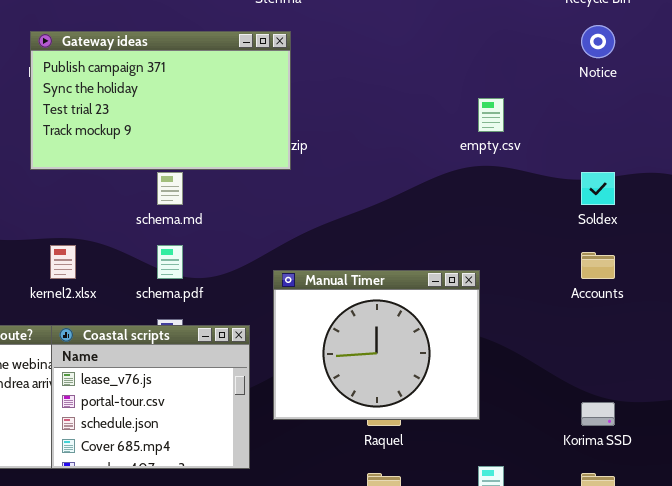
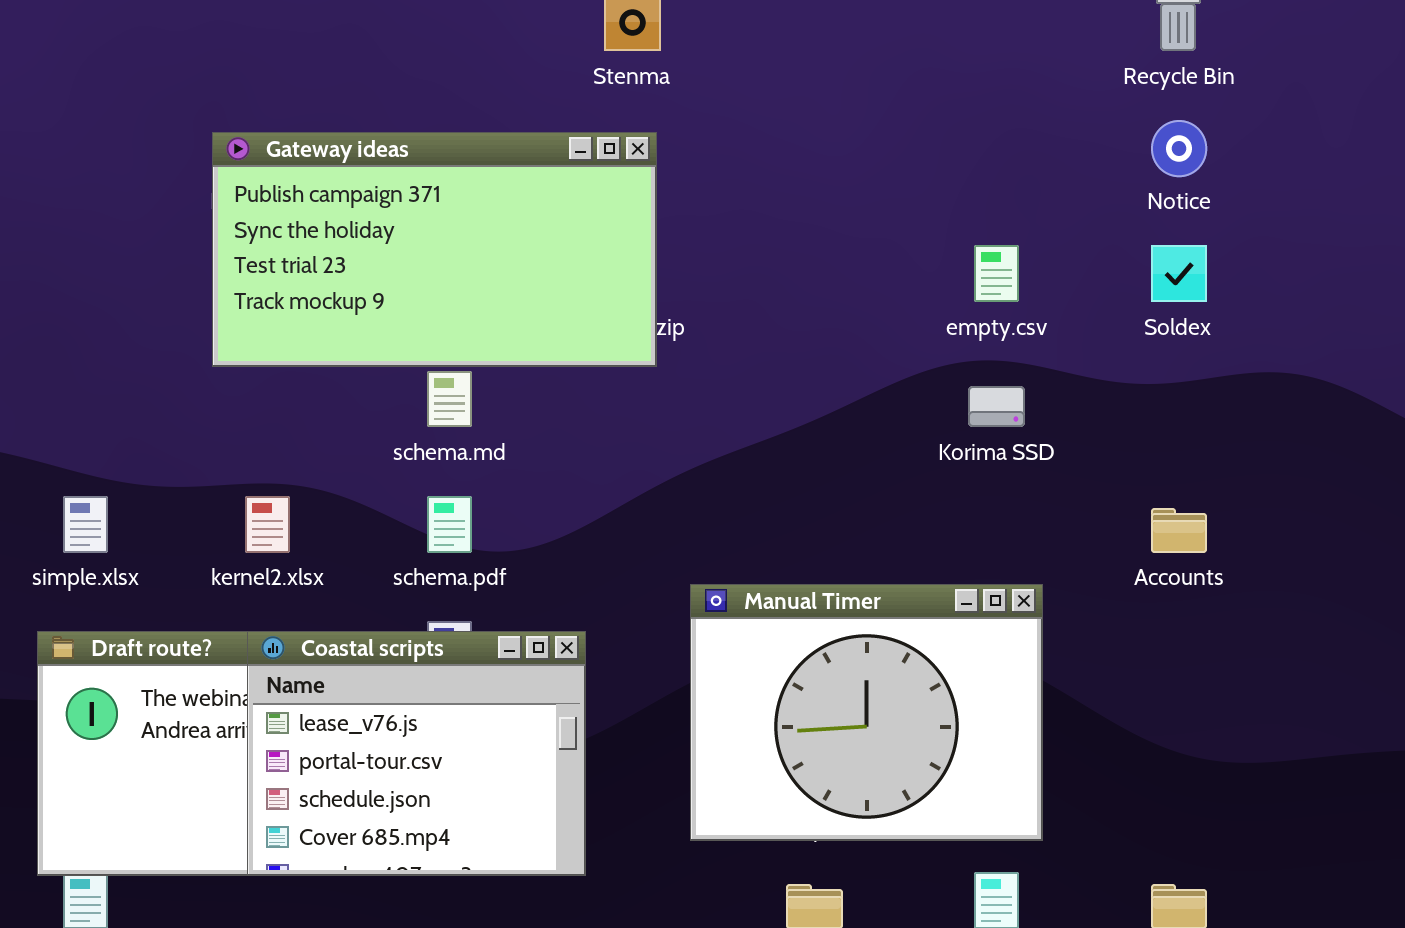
Soldex: [581,172,615,205] -> [1151,245,1207,302], moved
Manual Timer: [273,270,480,420] -> [690,584,1043,841], moved
Korima SSD: [581,402,615,426] -> [968,386,1025,427], moved

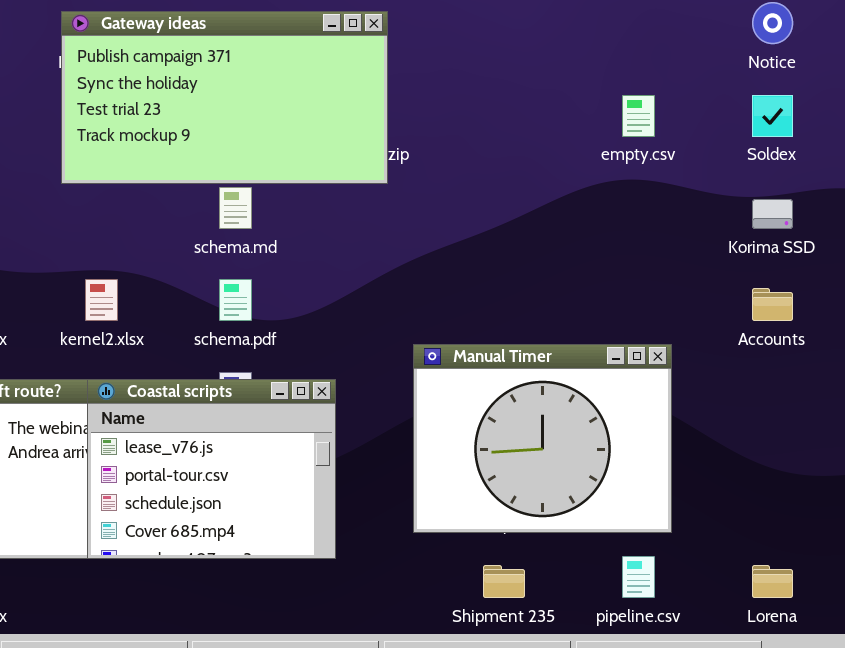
Korima SSD: [968,386,1025,427] -> [752,199,793,229], moved

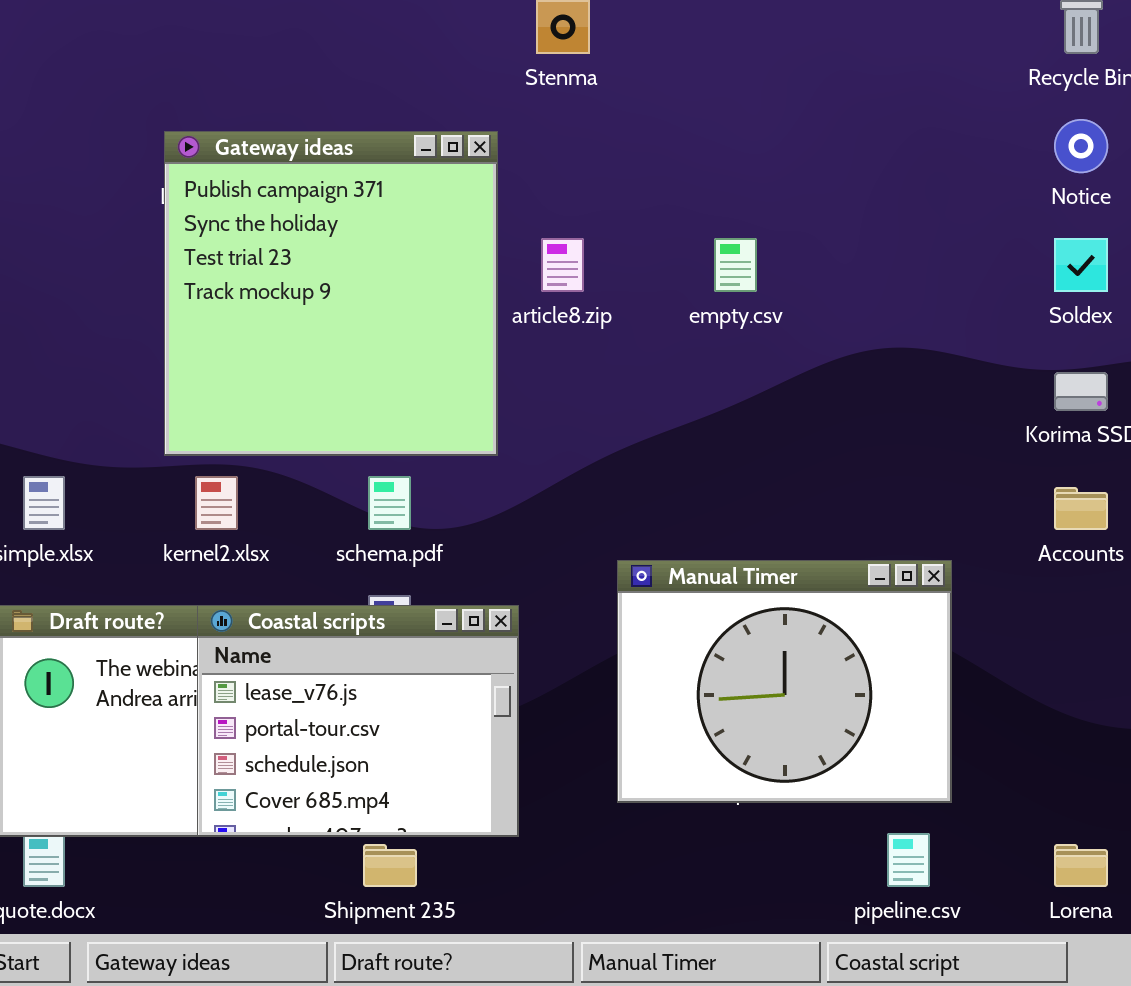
Gateway ideas: [61,11,388,184] -> [164,131,498,456], resized
empty.csv: [622,95,655,137] -> [714,238,757,292], moved
Shipment 235: [483,565,525,598] -> [363,844,417,887], moved

